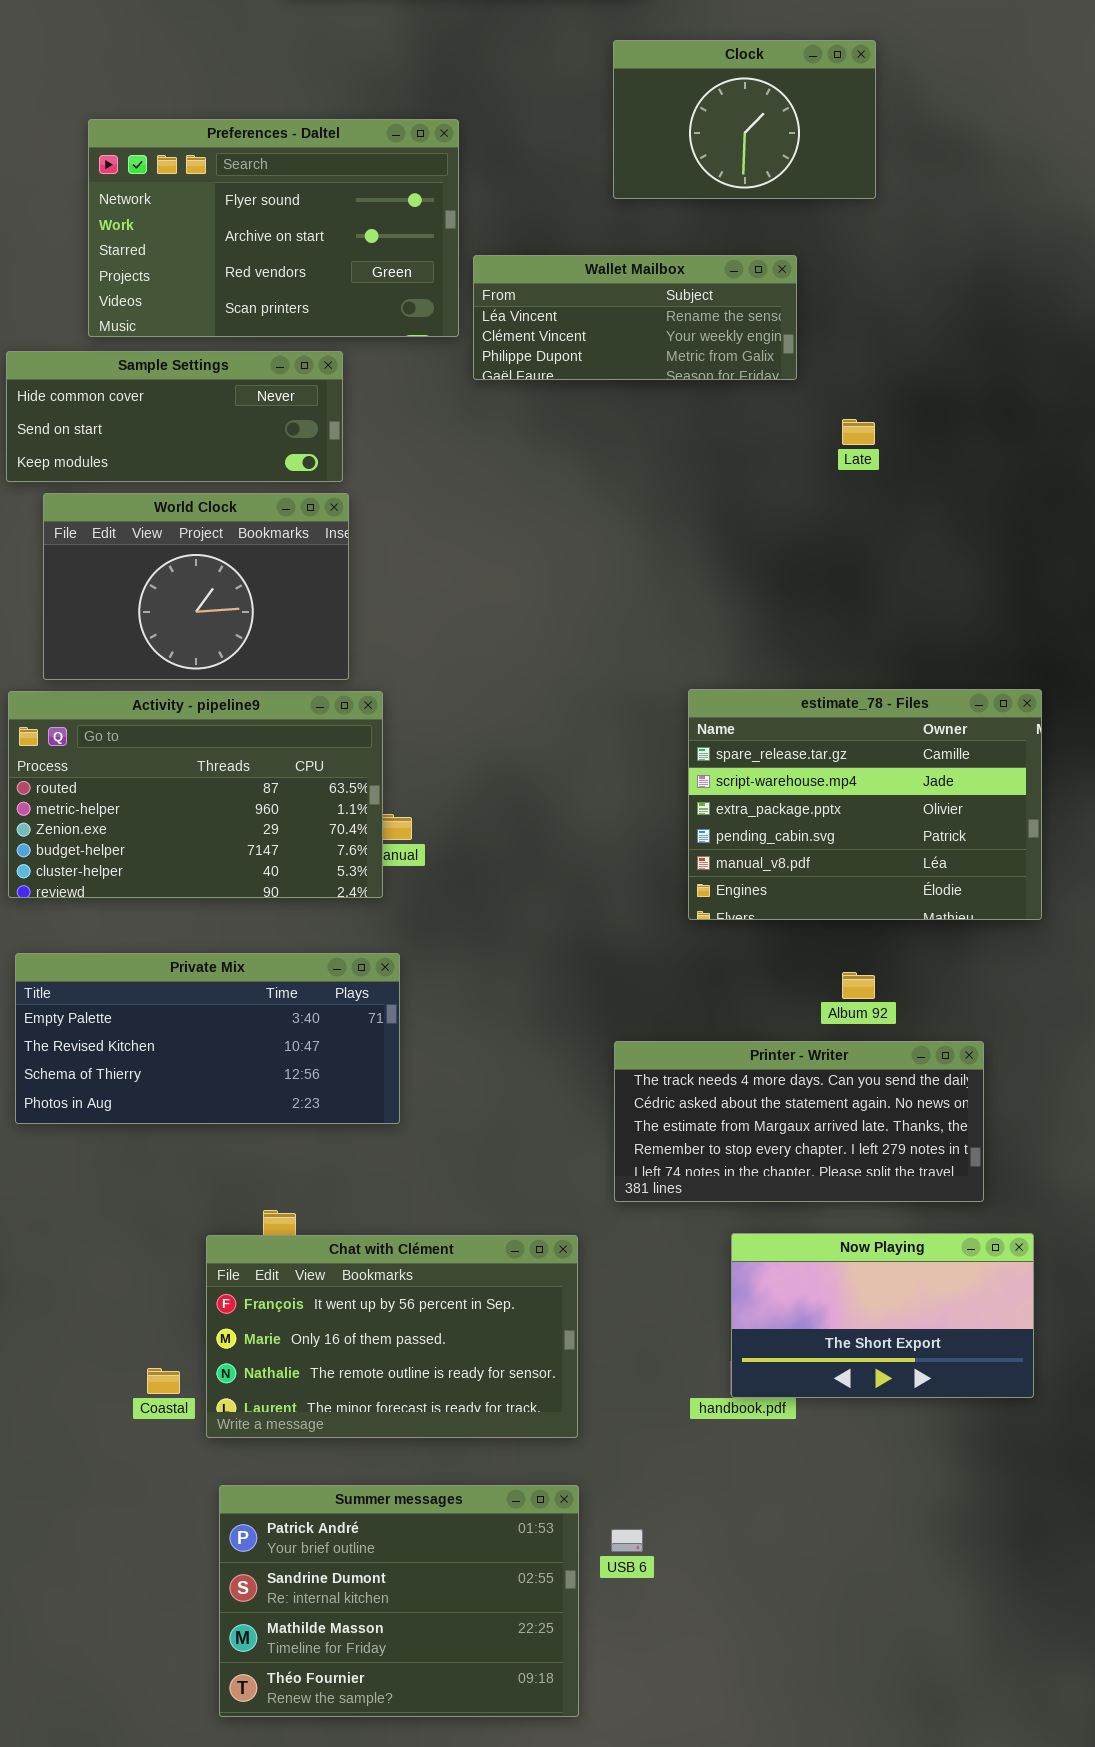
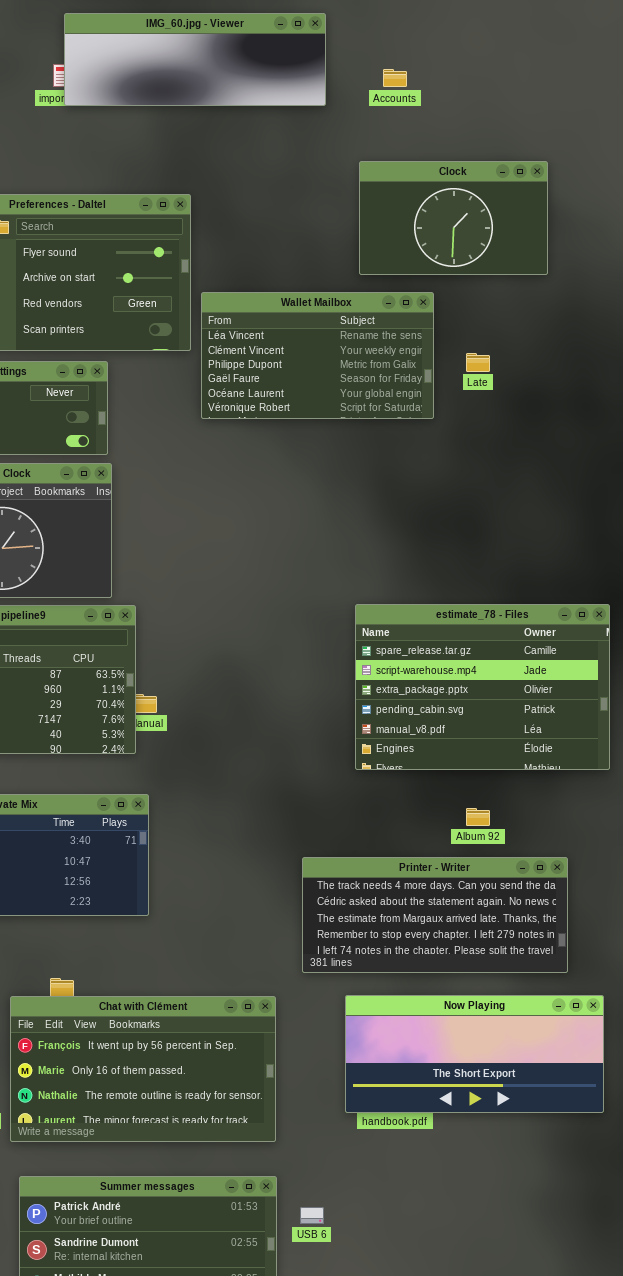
Clock: [613,40,876,199] -> [359,161,548,275], moved
Wallet Mailbox: [473,255,797,380] -> [201,292,434,419], resized
Late: [842,419,875,445] -> [466,353,490,372], moved
Now Playing: [731,1233,1034,1398] -> [345,995,604,1113], resized

